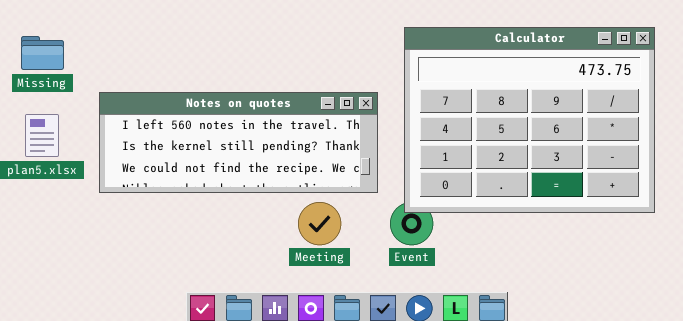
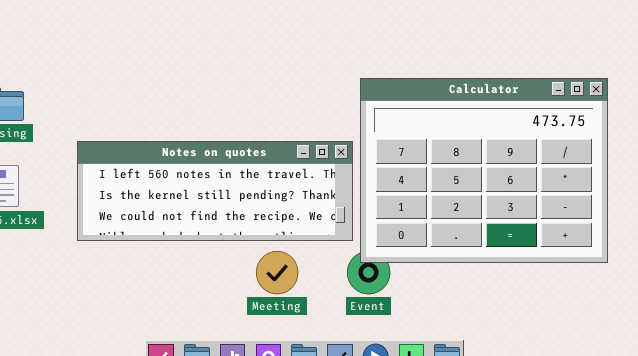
Notes on quotes: [99,92,378,193] -> [77,141,353,241], moved

